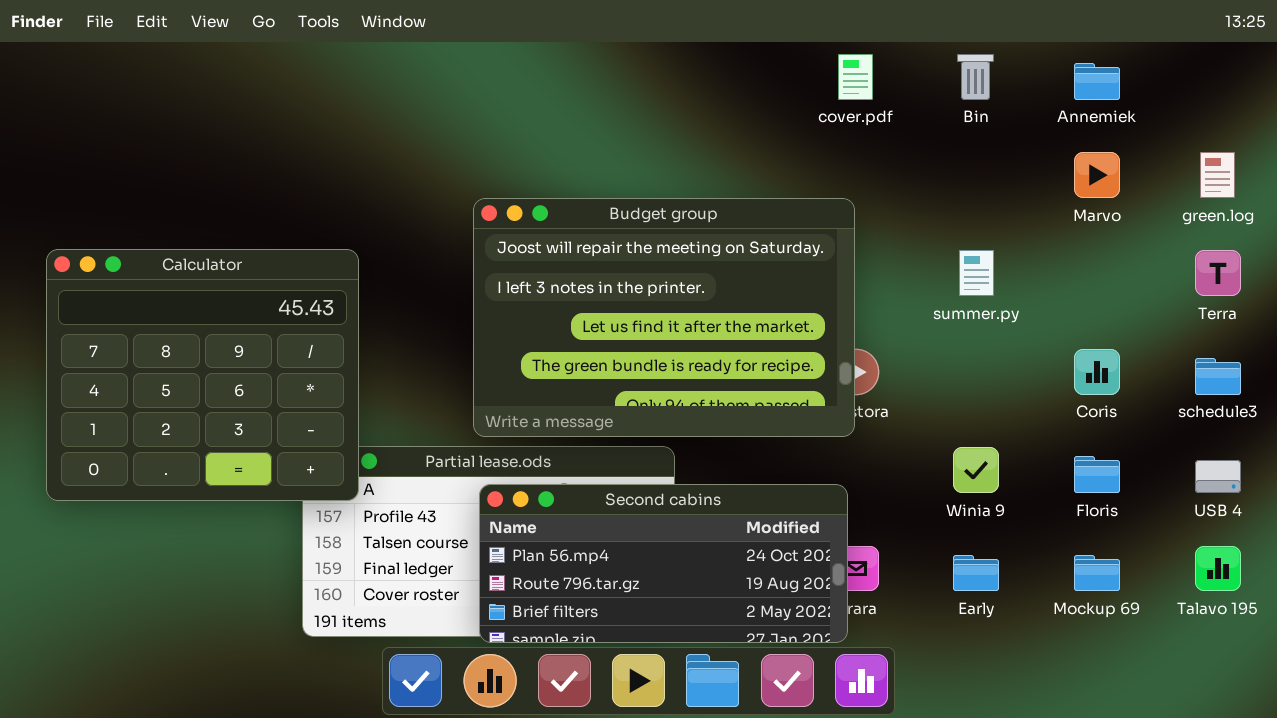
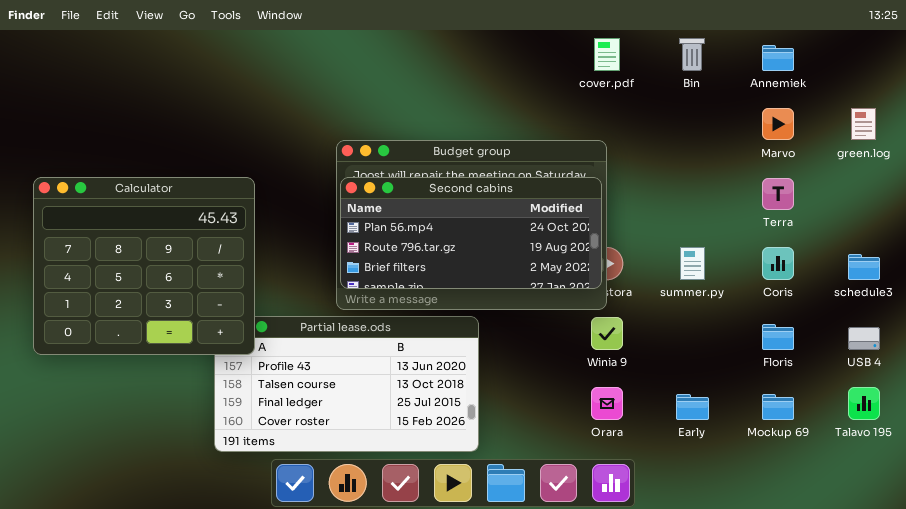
summer.py: [959,250,994,296] -> [680,247,705,280], moved
Terra: [1195,250,1241,296] -> [762,178,794,210], moved
Winia 9: [953,447,999,493] -> [591,317,623,350], moved
Second cabins: [479,484,848,643] -> [340,177,602,289], moved

